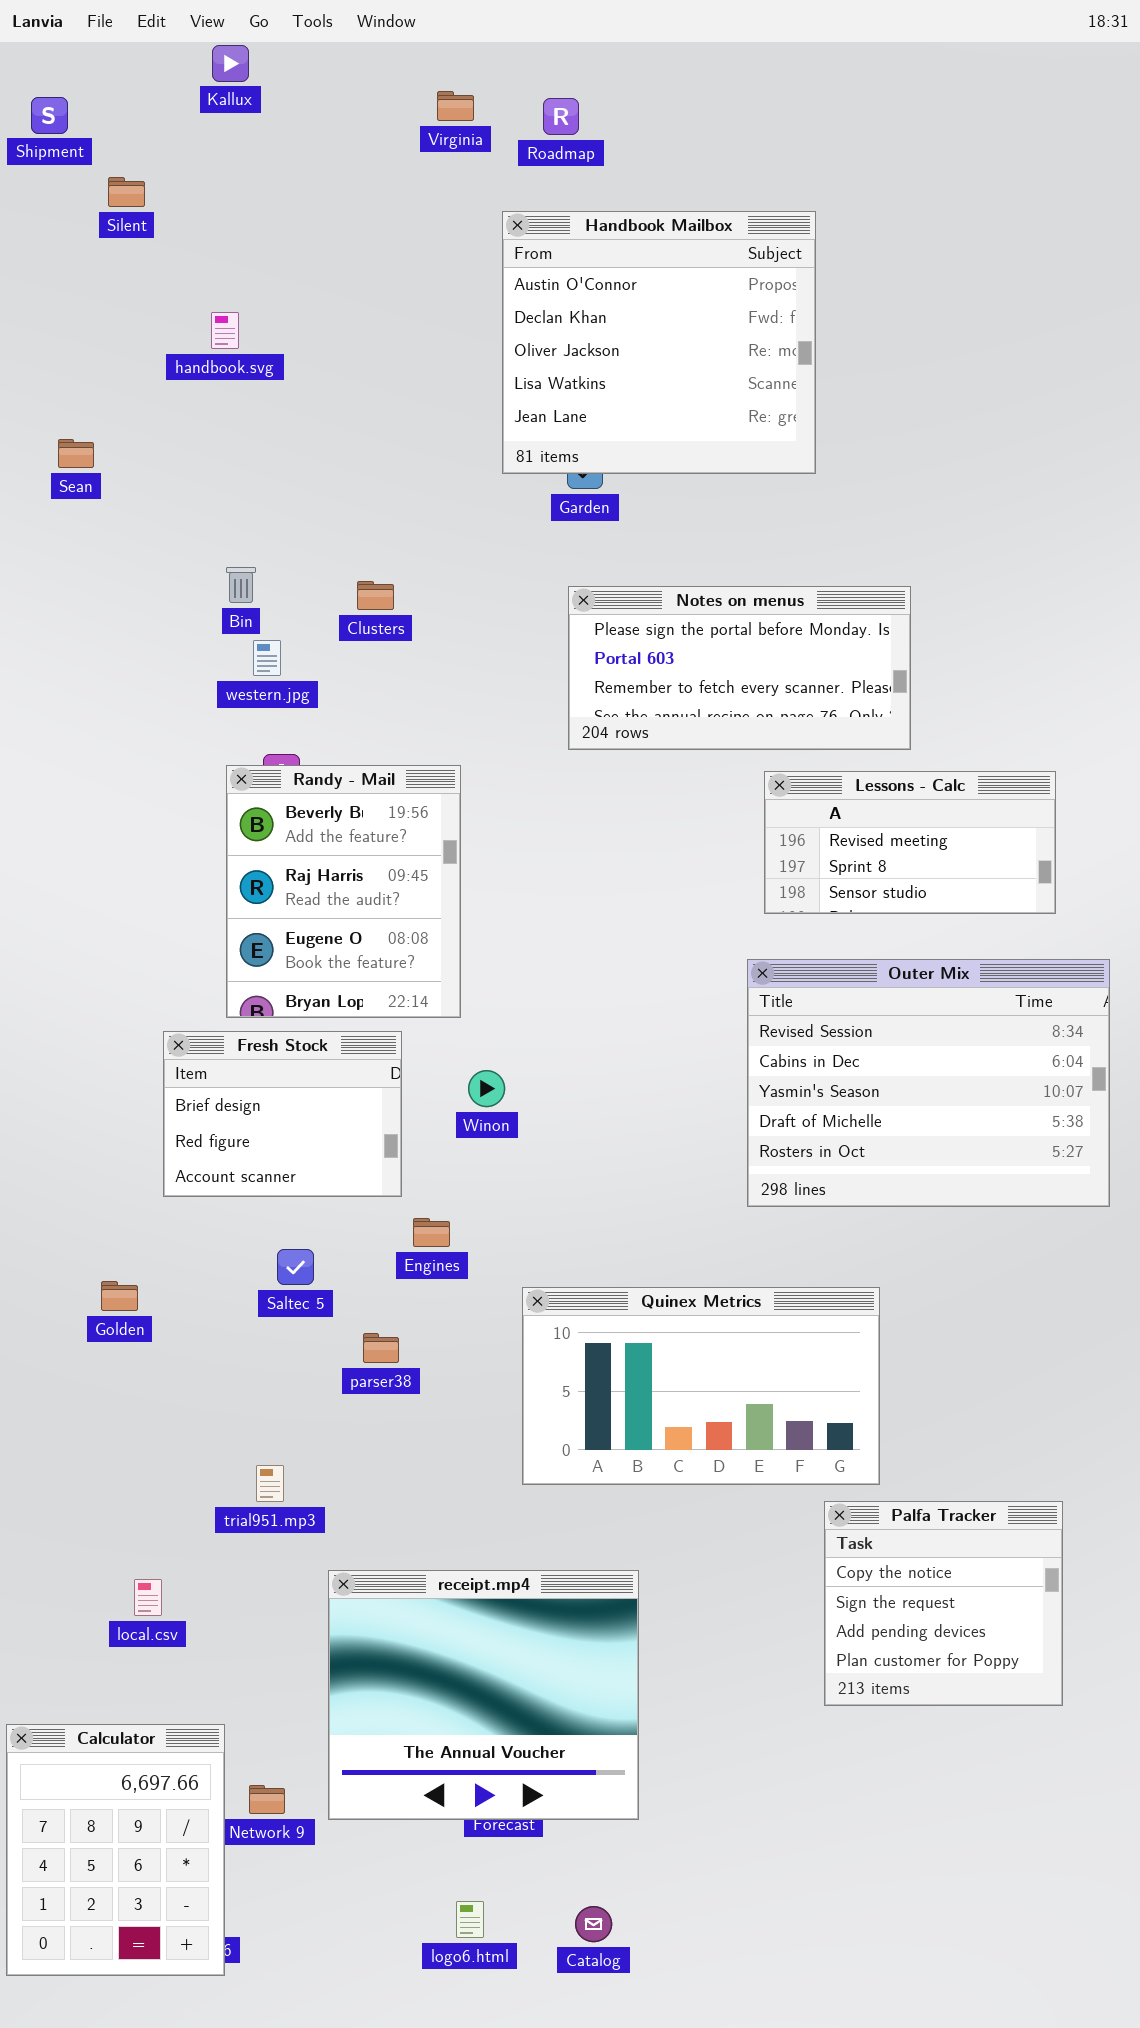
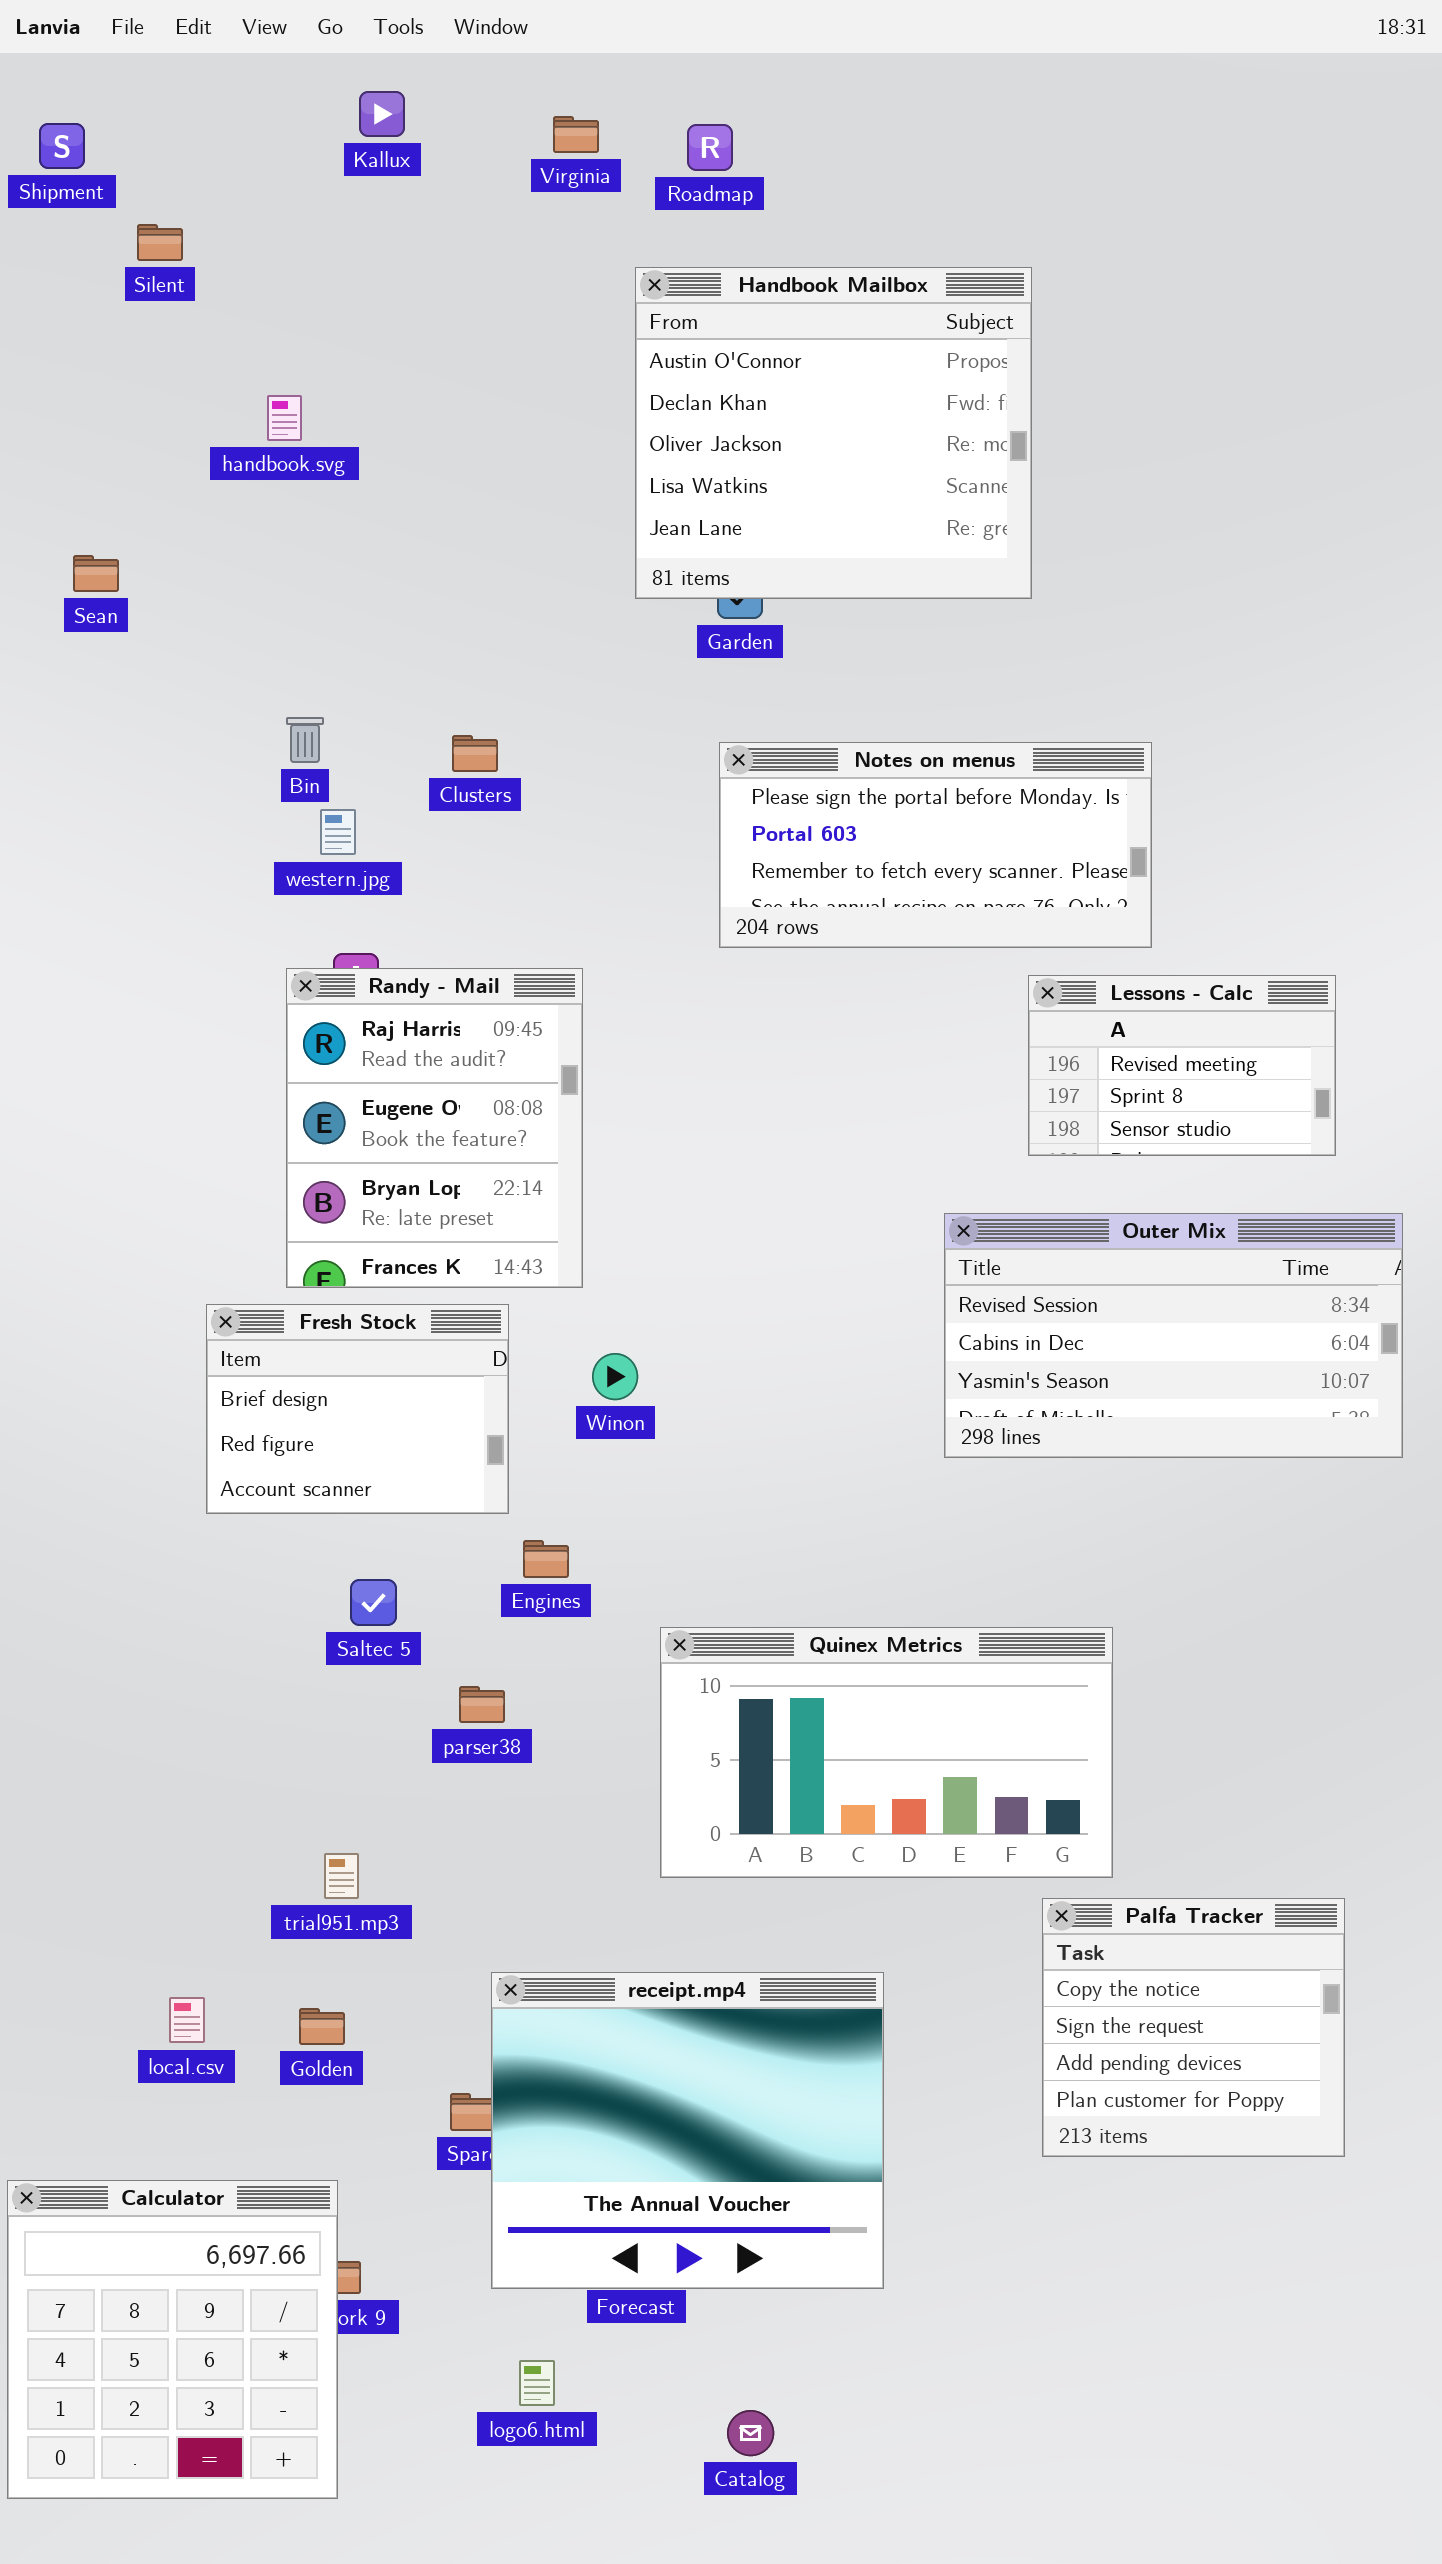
Kallux: [212,45,249,82] -> [359,91,405,137], moved
Randy - Mail: [226,765,461,1018] -> [286,968,583,1288], scrolled down 1 row
Lessons - Calc: [764,771,1056,914] -> [1028,975,1336,1156], resized
Outer Mix: [747,959,1110,1207] -> [944,1213,1403,1458], resized
Golden: [101,1281,138,1311] -> [299,2008,345,2045], moved
receipt.mp4: [328,1570,639,1820] -> [491,1972,884,2289], moved
Calculator: [6,1724,225,1976] -> [7,2180,338,2499], resized
logo6.html: [456,1901,484,1938] -> [519,2360,555,2406], moved

